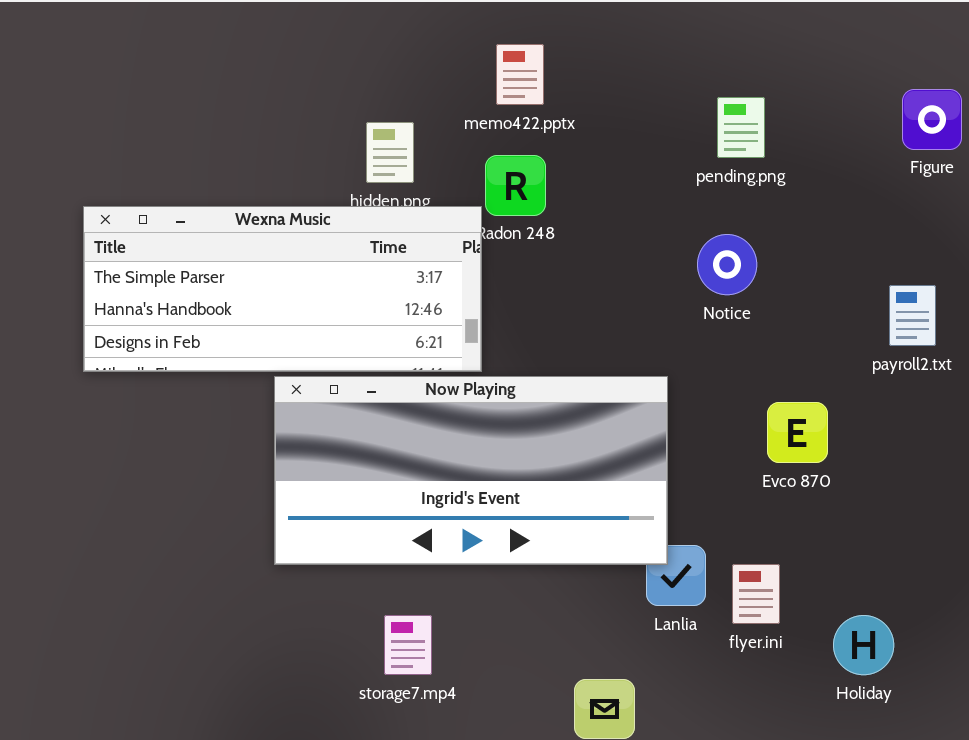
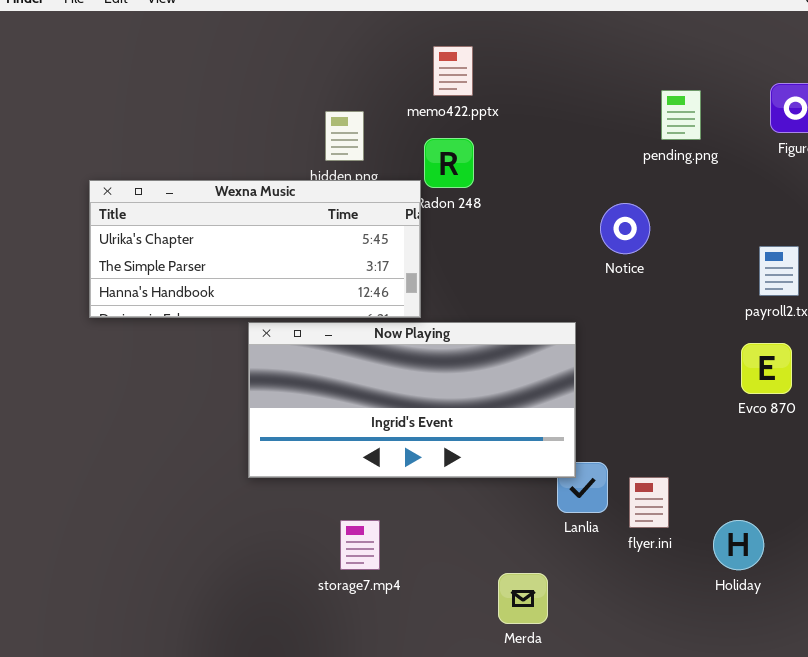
pending.png: [717,97,765,158] -> [661,90,701,140], moved
Wexna Music: [83,206,482,372] -> [89,180,421,318], scrolled up 1 row
Evco 870: [767,402,828,463] -> [741,343,792,394], moved

